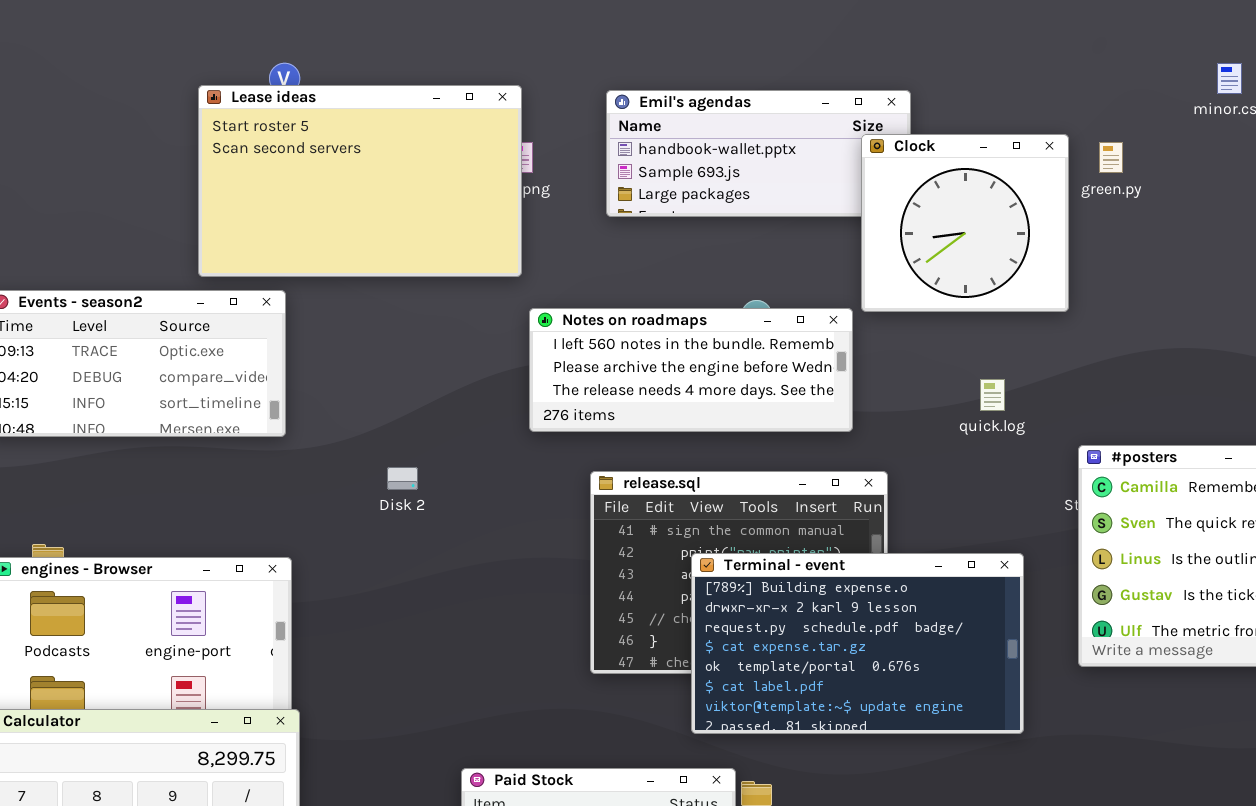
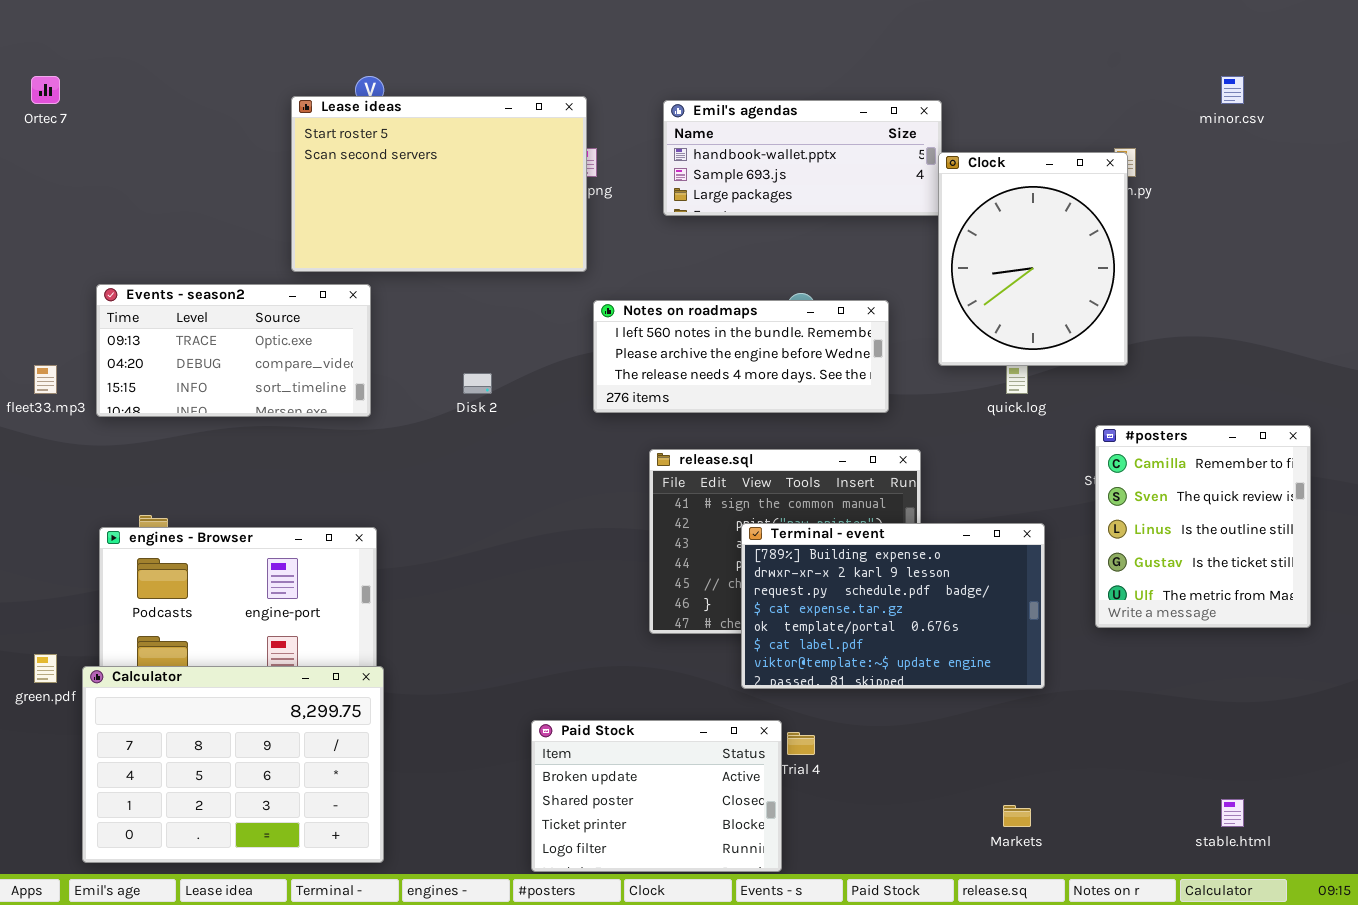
Clock: [861,134,1069,312] -> [938,152,1128,366], moved, resized
Disk 2: [387,467,418,490] -> [463,373,492,394], moved

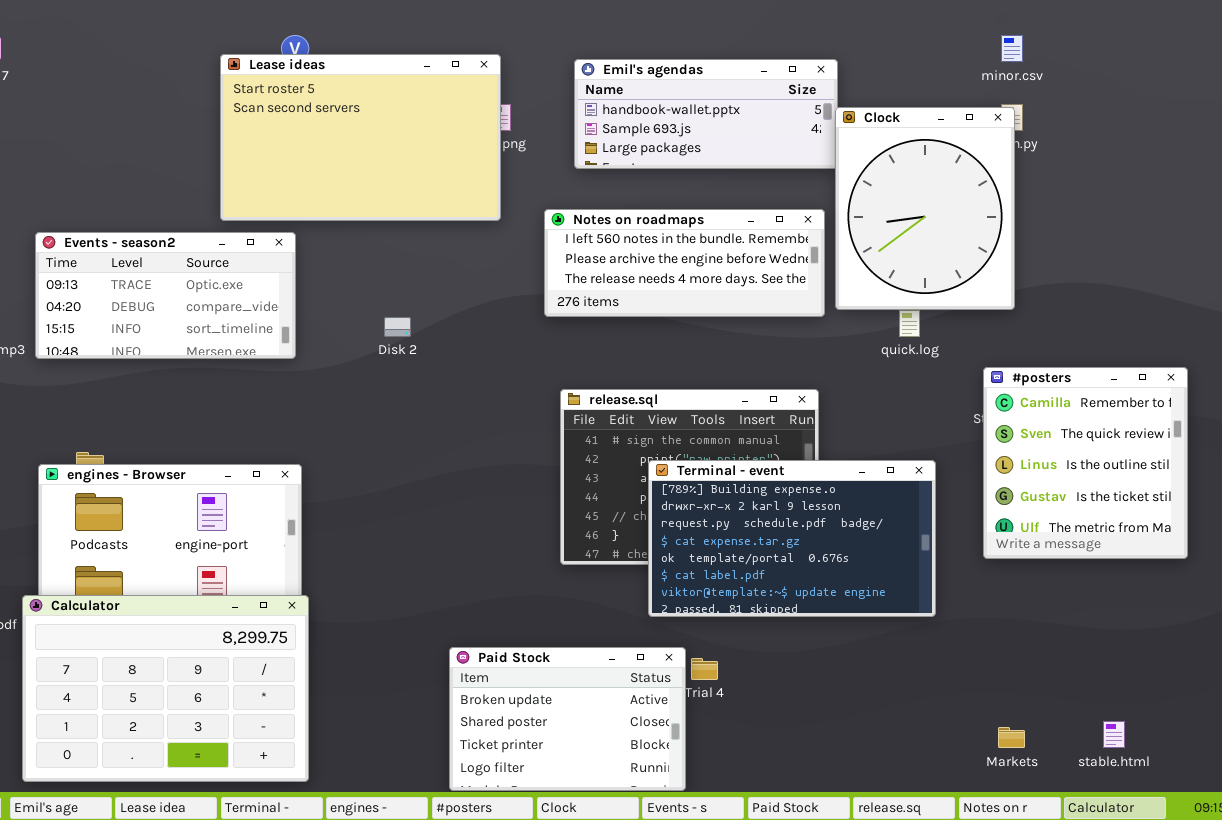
minor.csv: [1221,76,1244,104] -> [1001,35,1023,62], moved
Notes on roadmaps: [593,300,889,413] -> [544,209,825,317], moved
Markets: [1003,805,1031,827] -> [998,727,1025,748], moved

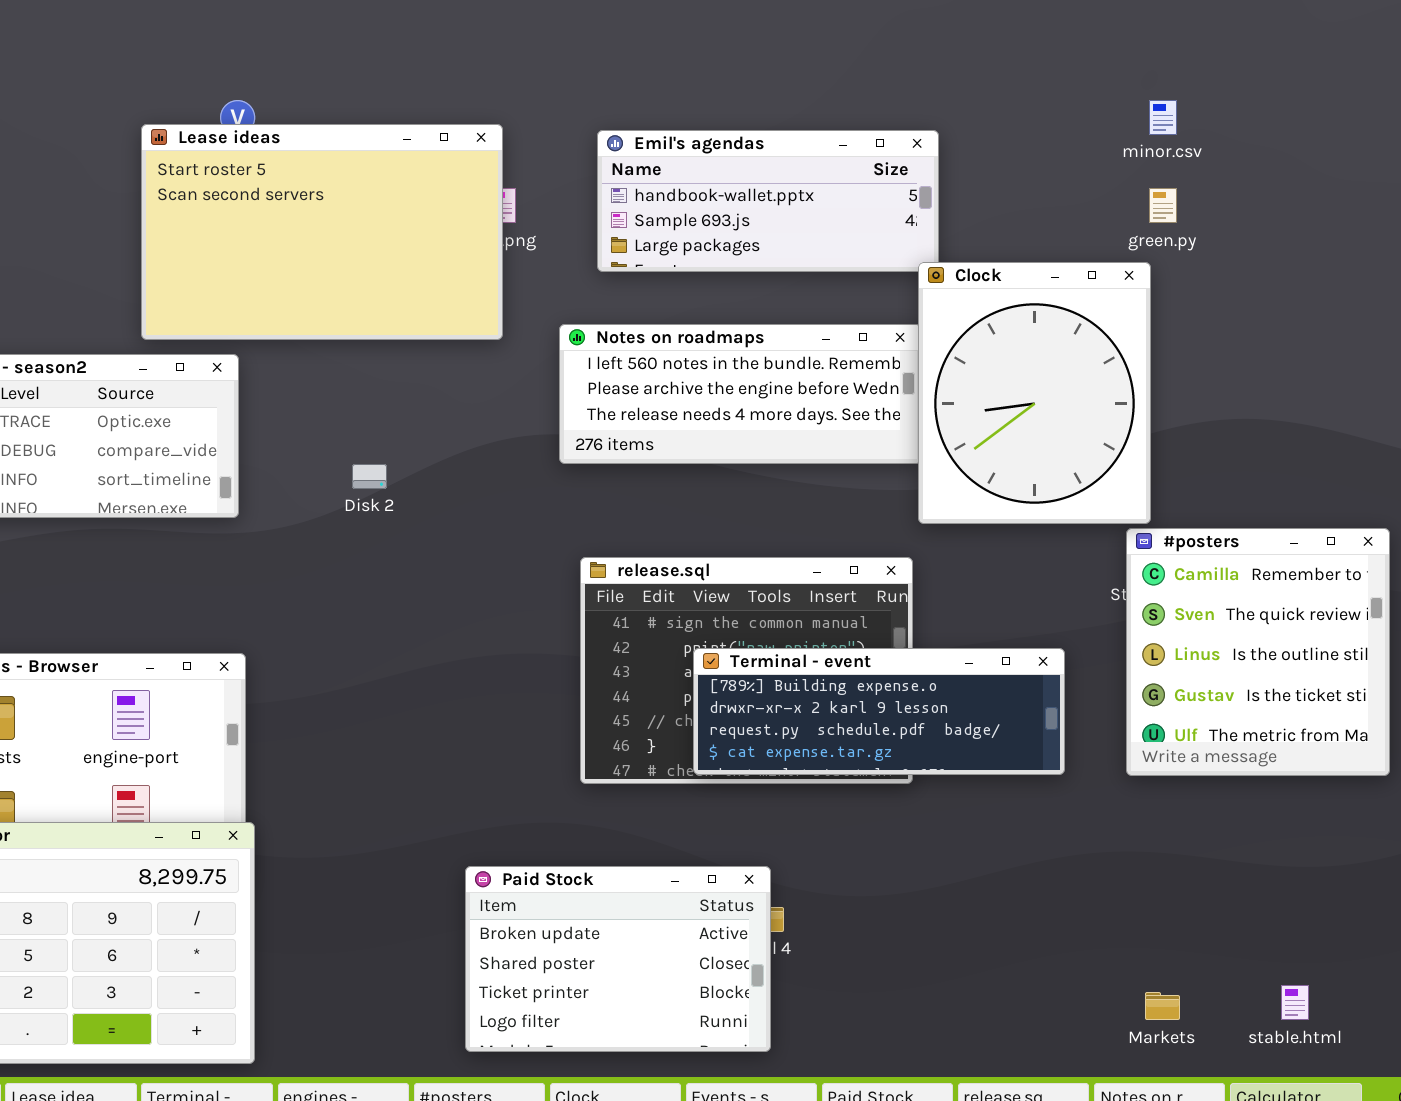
Clock: [835,107,1015,310] -> [918,262,1151,524], moved
Terminal - event: [648,460,936,617] -> [693,648,1065,775], resized
Paid Stock: [449,647,686,791] -> [465,866,771,1052], moved

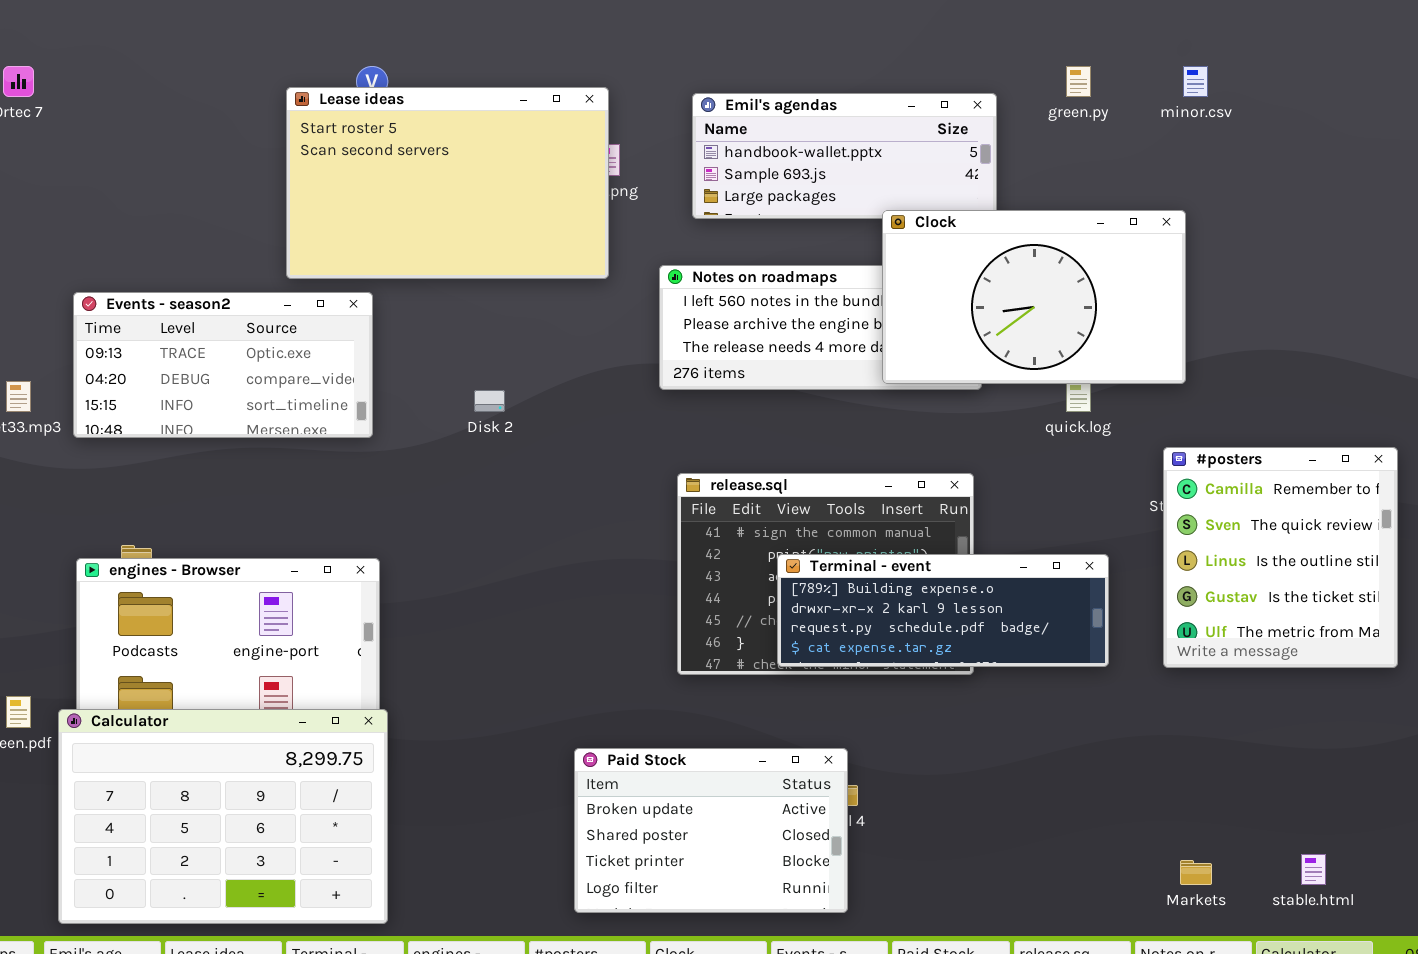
green.py: [1149,188,1177,223] -> [1066,66,1091,97], moved
Clock: [918,262,1151,524] -> [882,210,1186,384], resized

